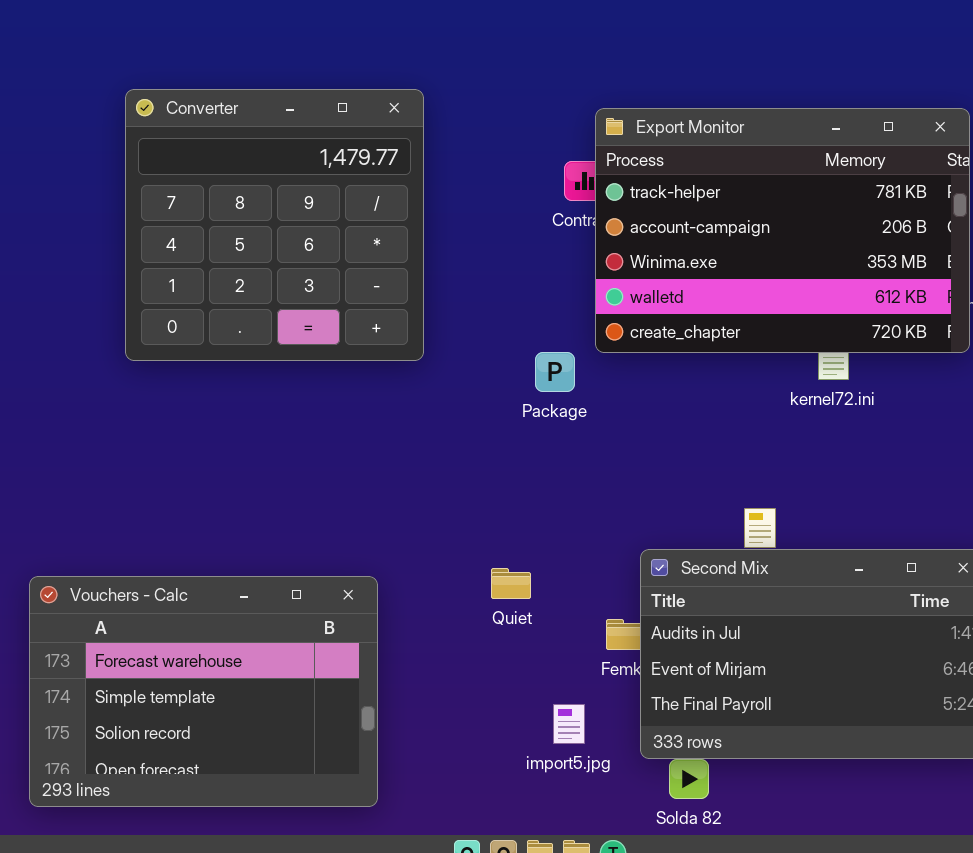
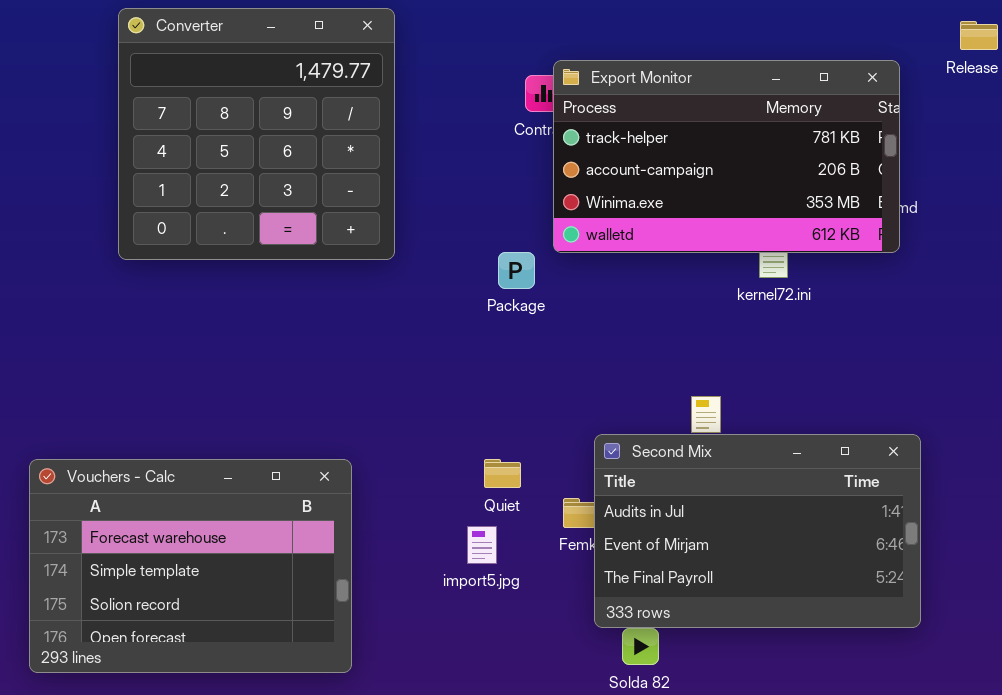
Export Monitor: [595,108,970,353] -> [553,60,900,253], resized
Quiet: [491,568,531,599] -> [484,459,521,488], moved
import5.jpg: [553,704,585,744] -> [467,526,497,564], moved

